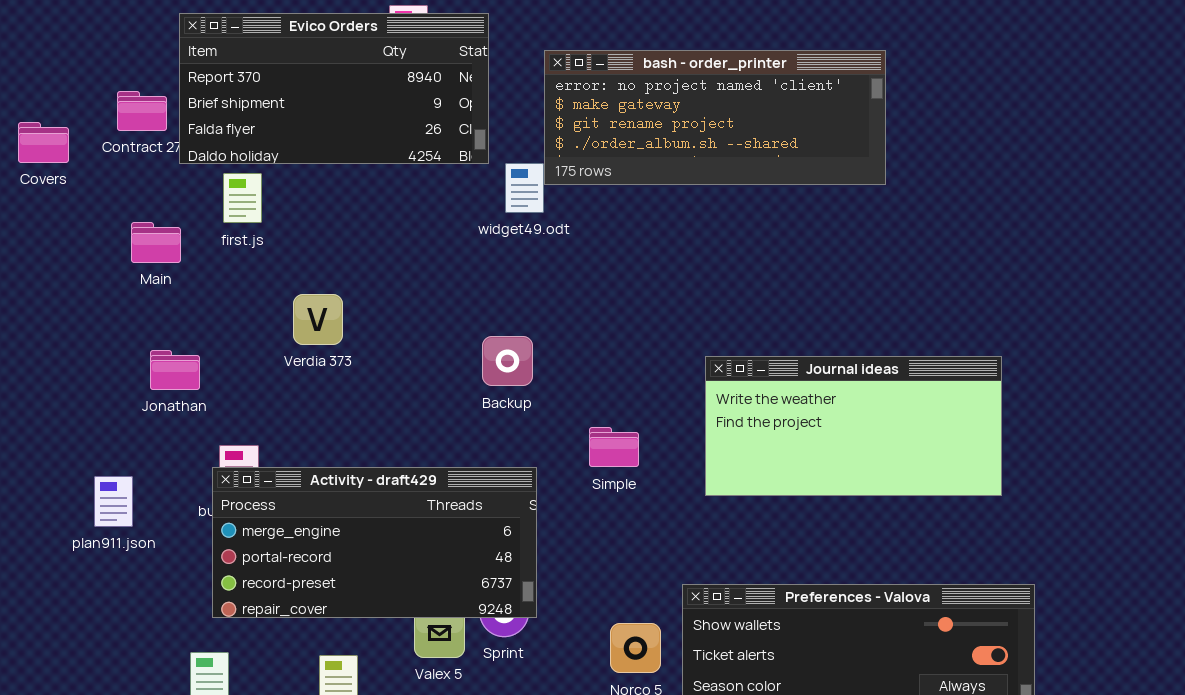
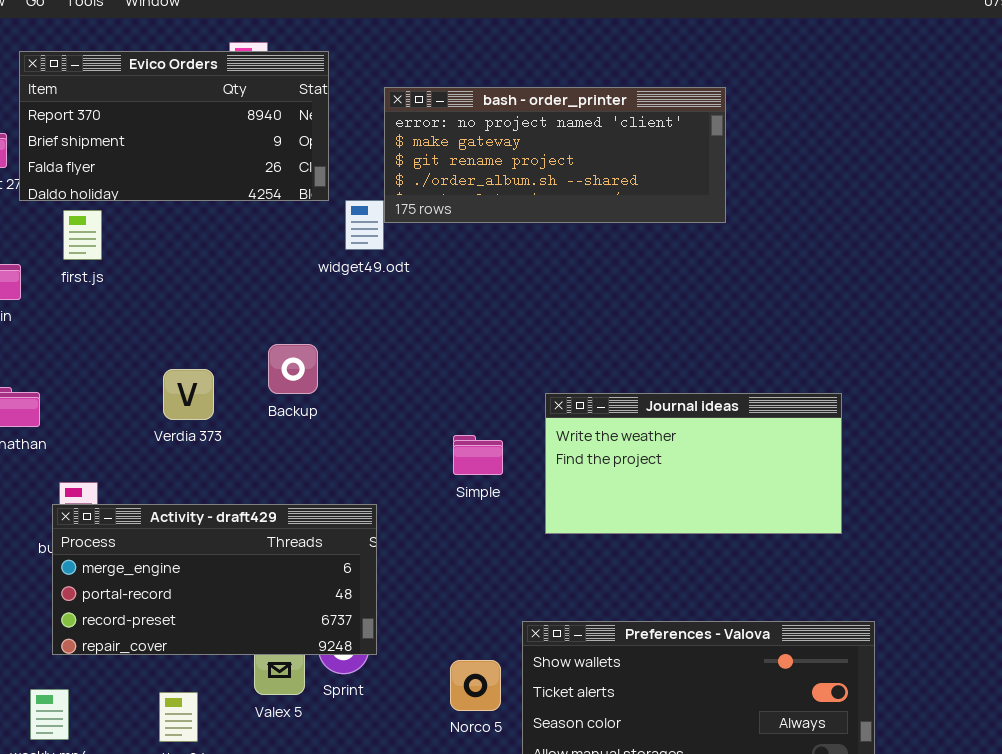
Verdia 373: [293,294,343,345] -> [163,369,214,420], moved
Backup: [482,336,533,386] -> [268,344,318,394], moved
Simple: [589,427,639,467] -> [453,435,503,475], moved

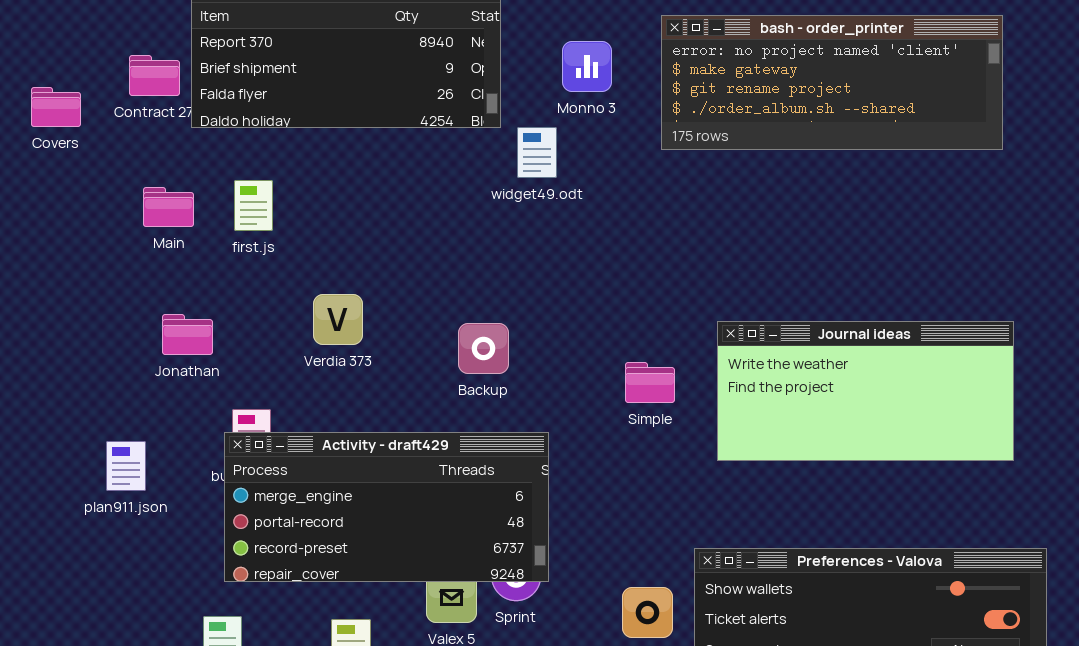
bash - order_printer: [384,87,726,223] -> [661,15,1003,150], moved
first.js: [63,210,102,260] -> [234,180,273,231], moved
Backup: [268,344,318,394] -> [458,323,509,374], moved
Verdia 373: [163,369,214,420] -> [313,294,363,345], moved

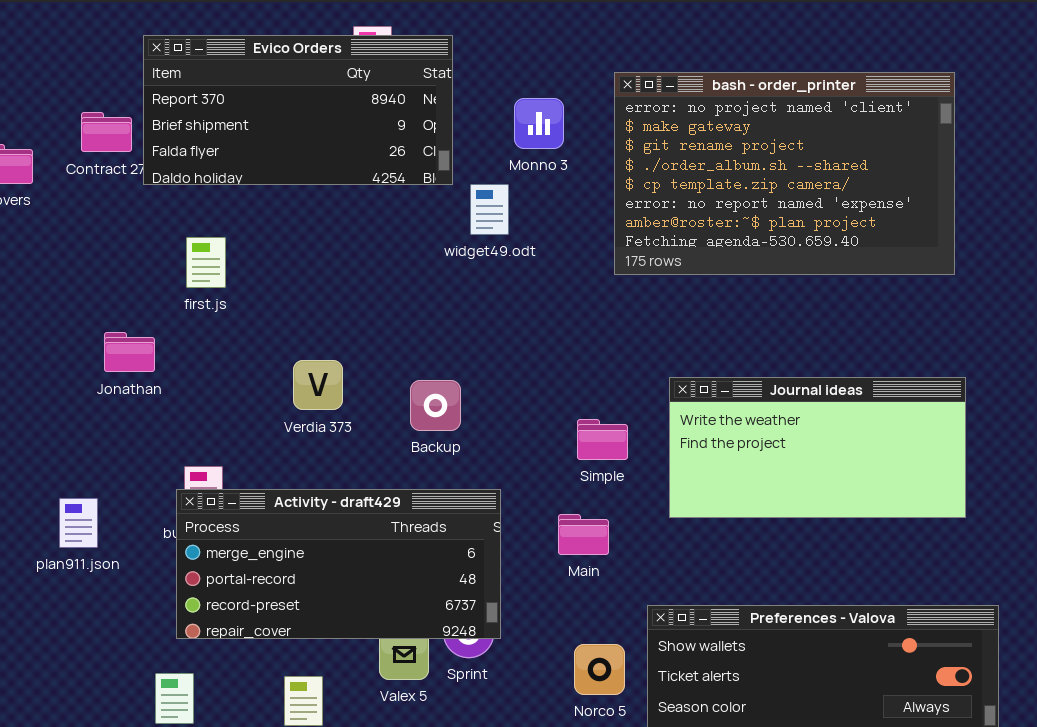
bash - order_printer: [661,15,1003,150] -> [614,72,955,275], resized
Main: [143,187,194,227] -> [558,514,609,555], moved
Verdia 373: [313,294,363,345] -> [293,360,343,410], moved
Jonathan: [162,314,213,355] -> [104,332,155,372], moved

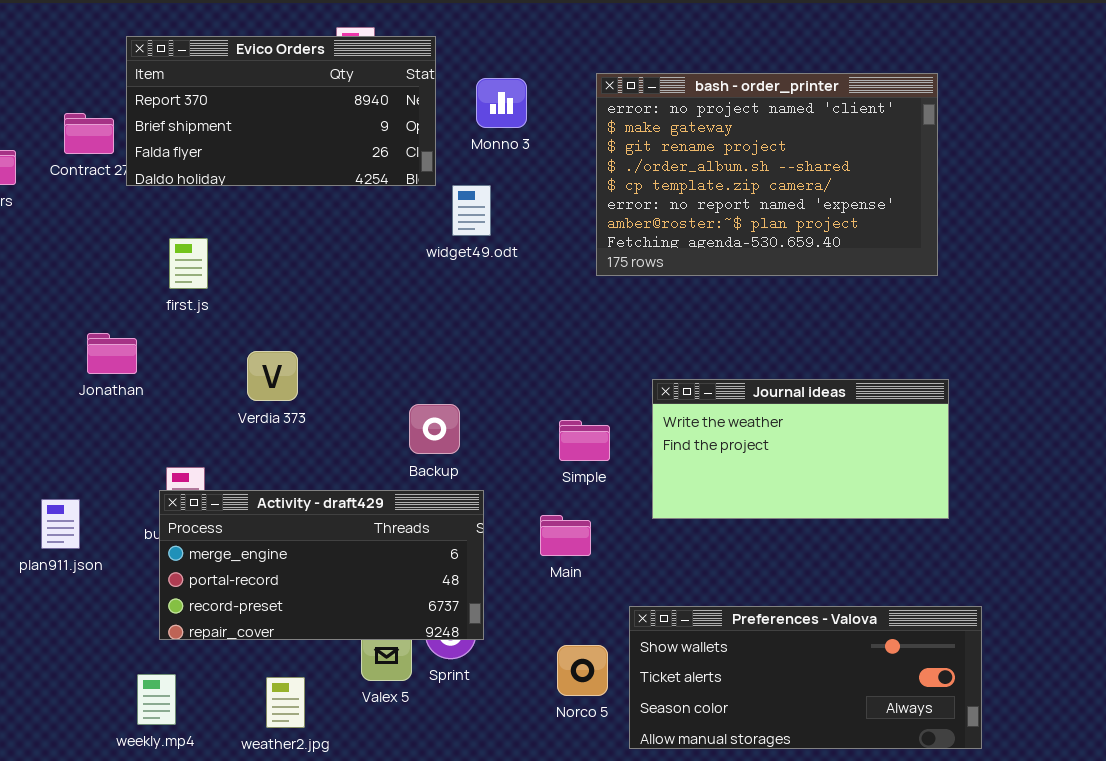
Monno 3: [514,98,564,149] -> [476,78,527,128], moved
Verdia 373: [293,360,343,410] -> [247,351,298,401], moved
Backup: [410,380,461,431] -> [409,404,460,454], moved

